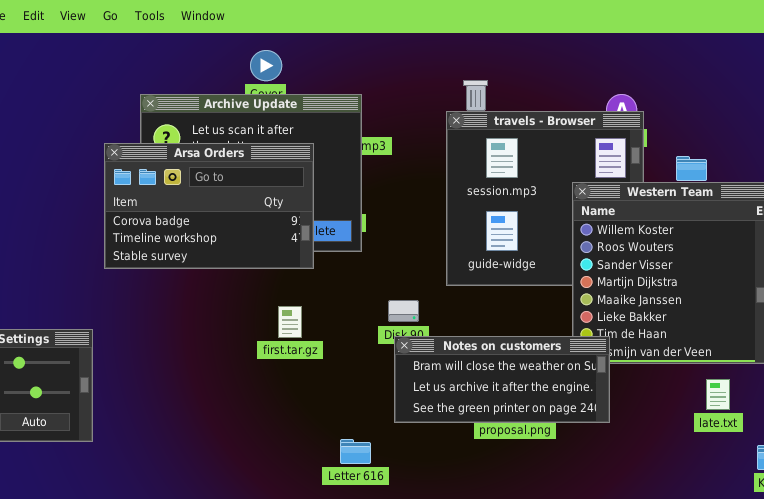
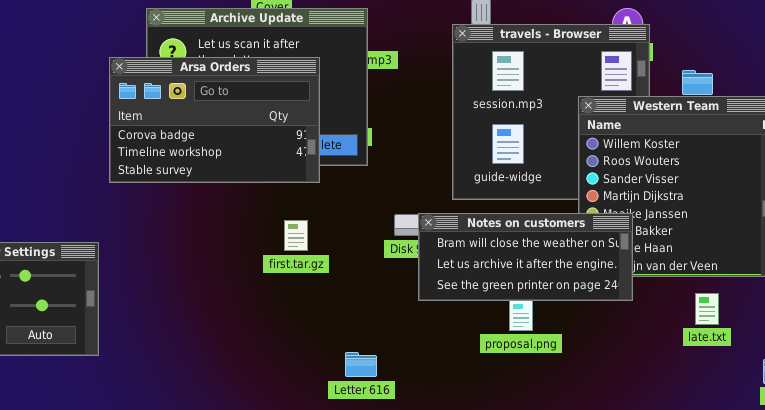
Notes on customers: [394,336,610,423] -> [418,213,633,301], moved
late.txt: [706,379,730,410] -> [695,293,719,325], moved

